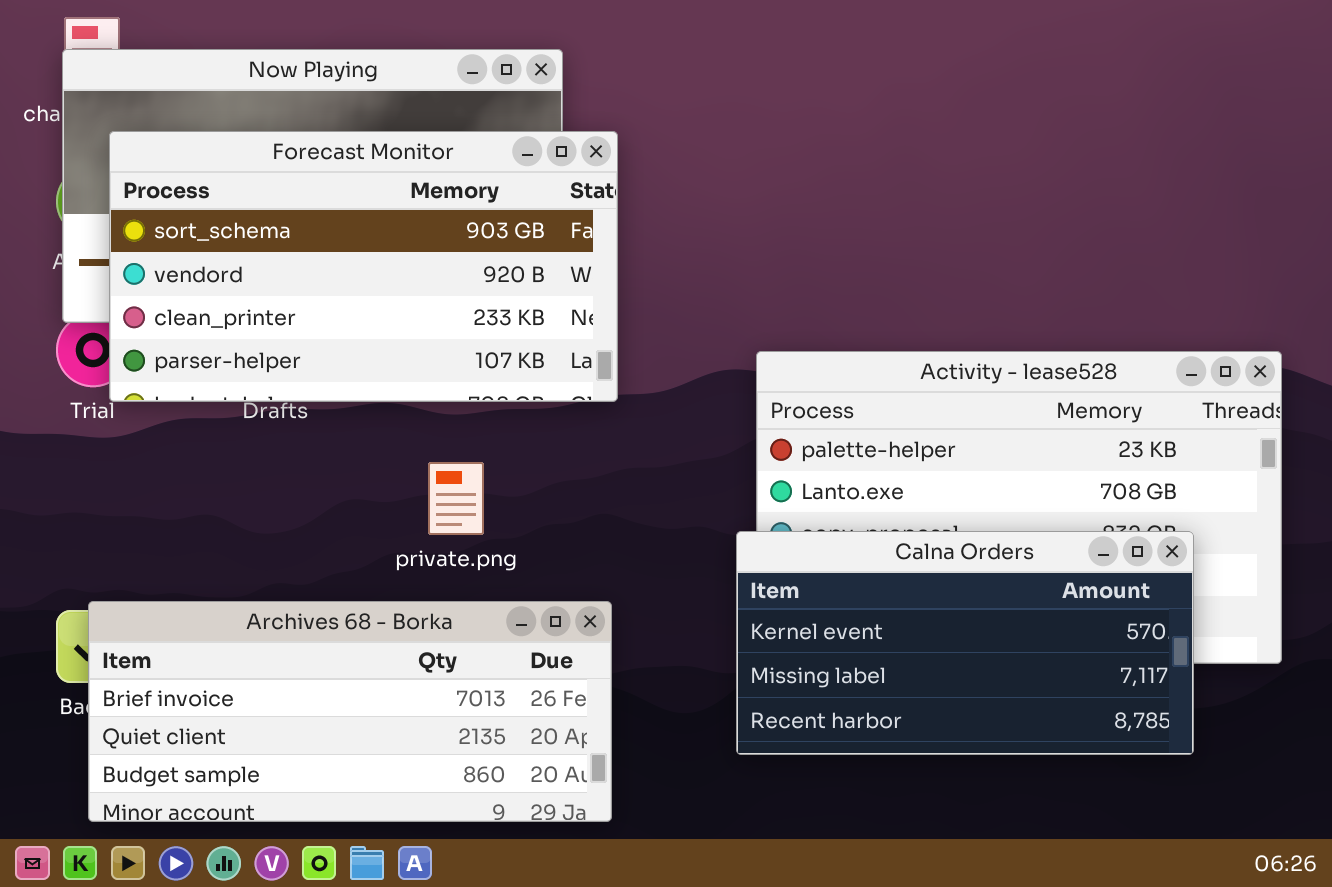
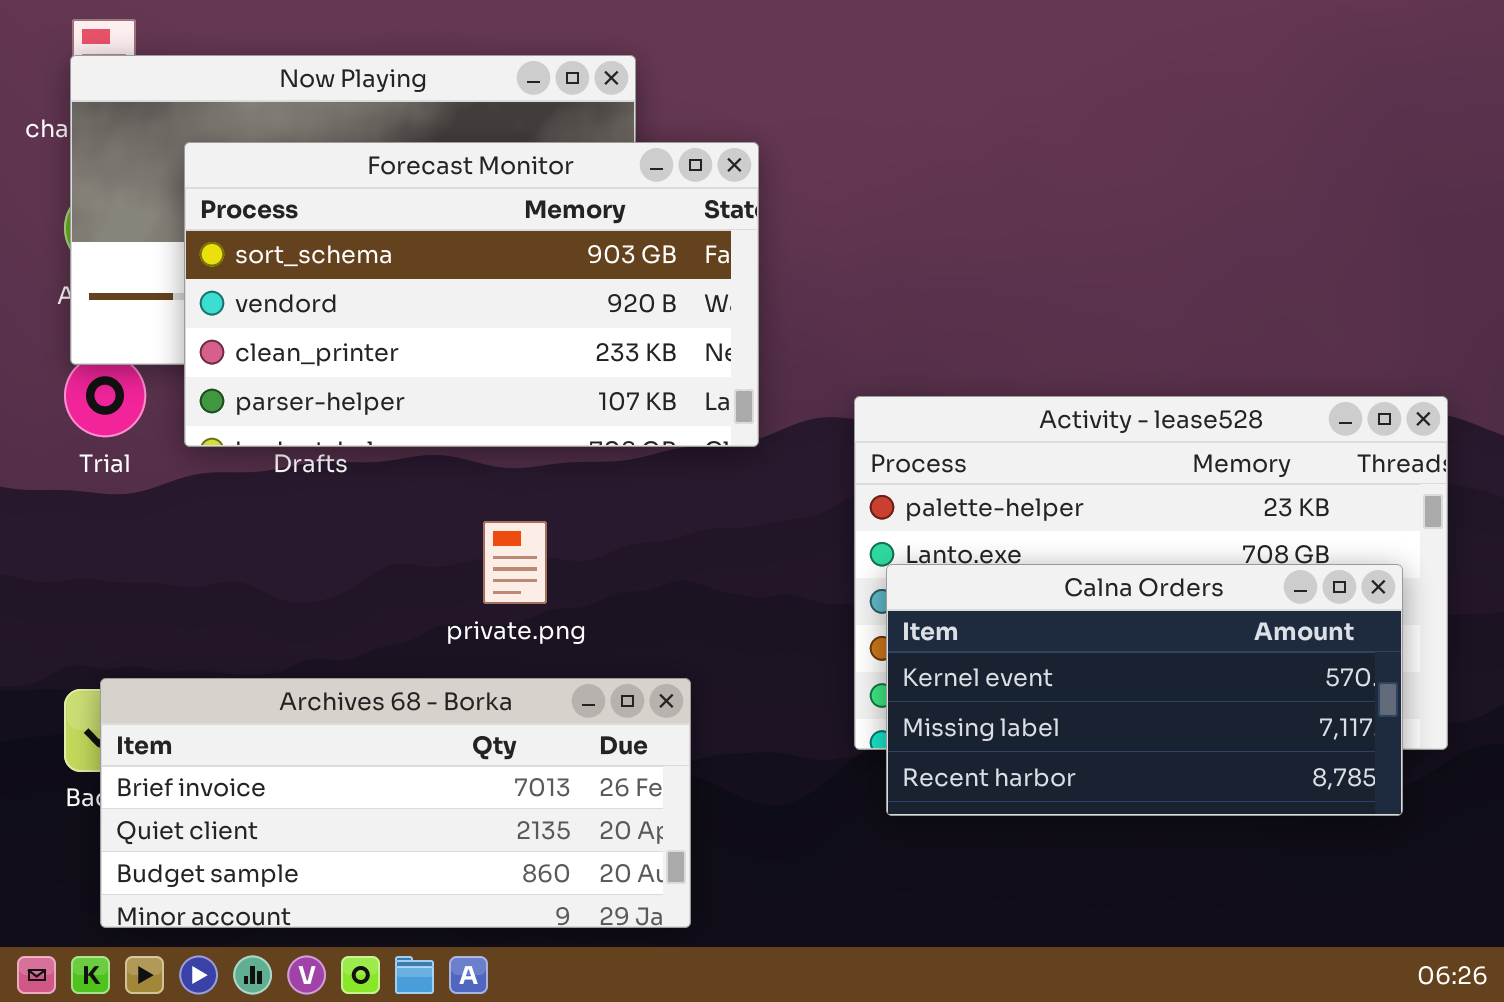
Forecast Monitor: [109,131,618,402] -> [184,142,759,447], moved
Calna Orders: [736,531,1194,755] -> [886,564,1403,816], moved

